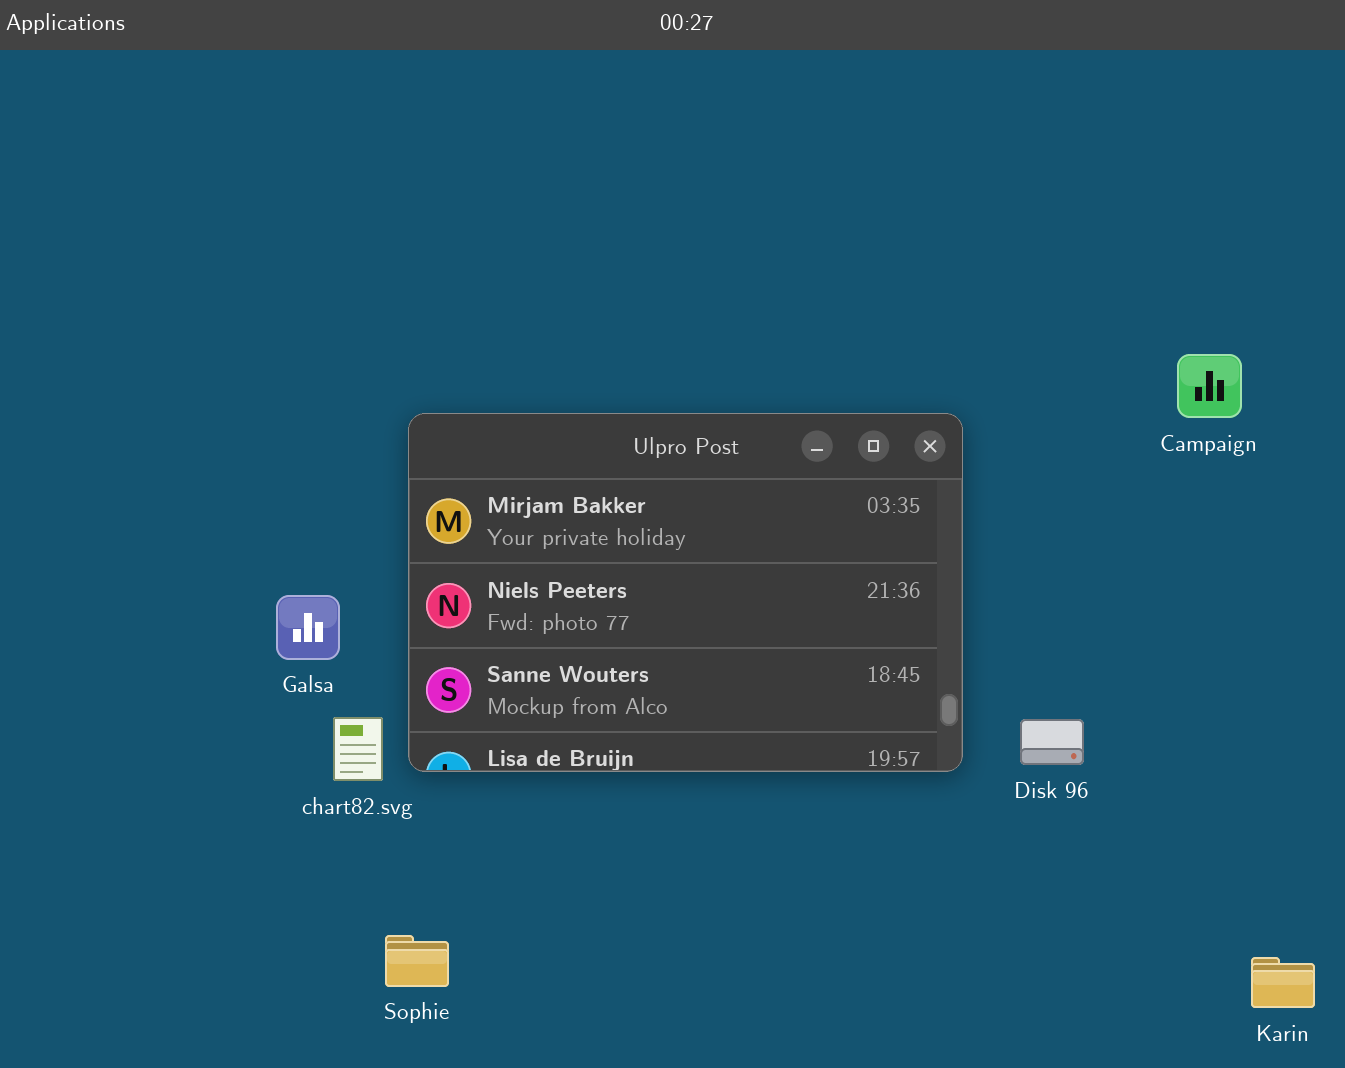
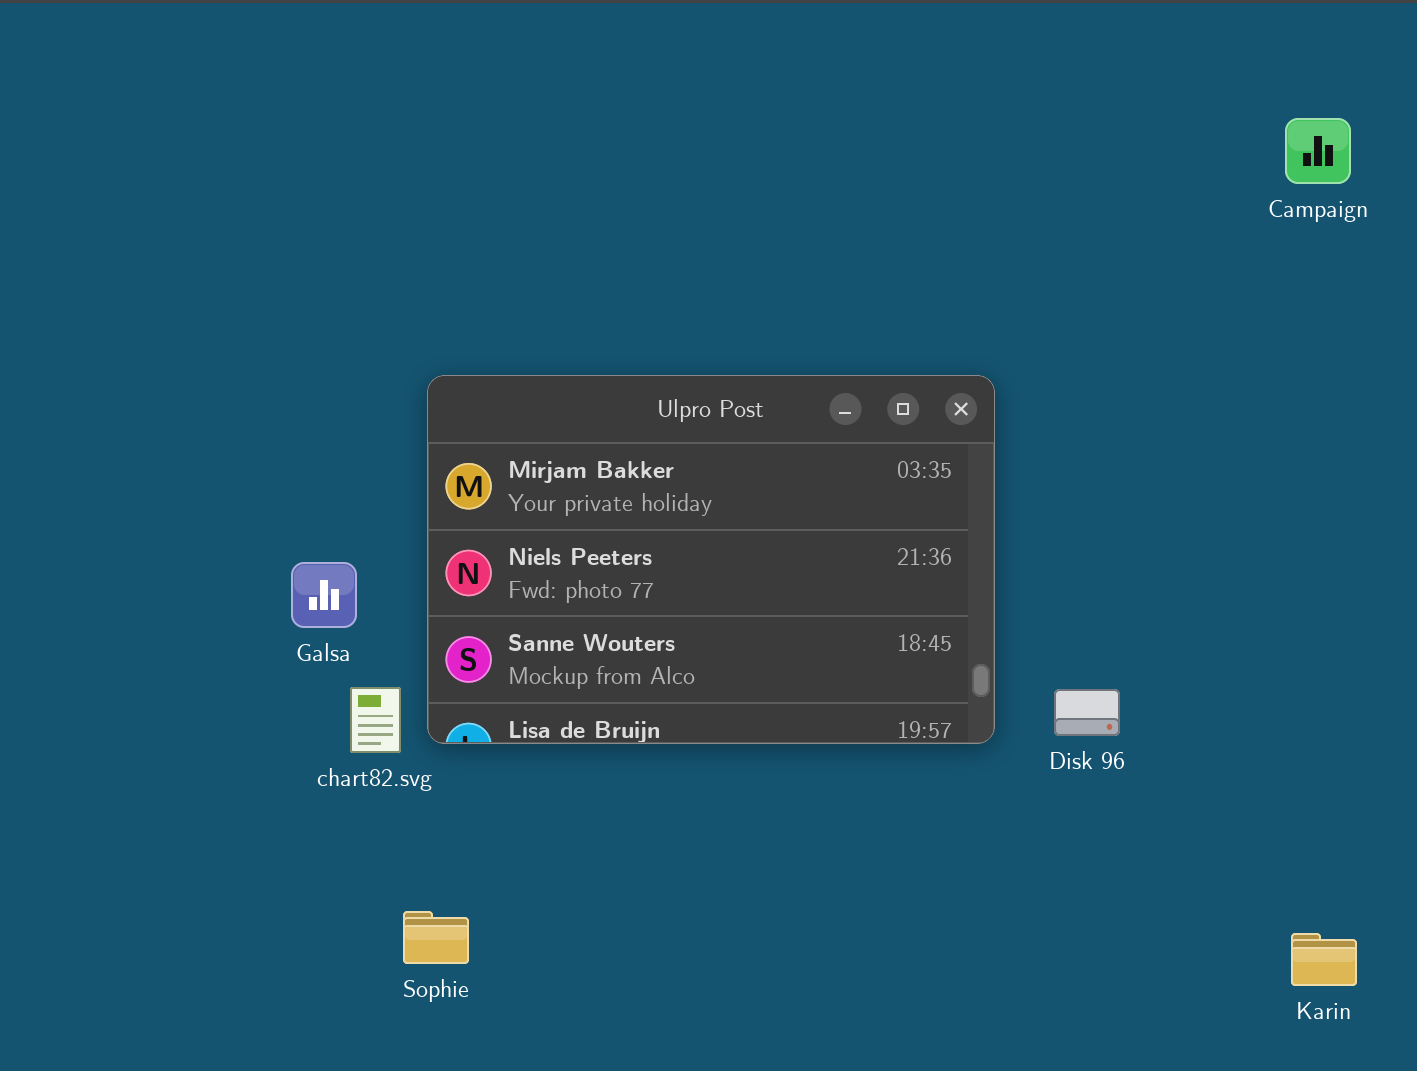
Campaign: [1177,354,1242,418] -> [1285,118,1351,184], moved

